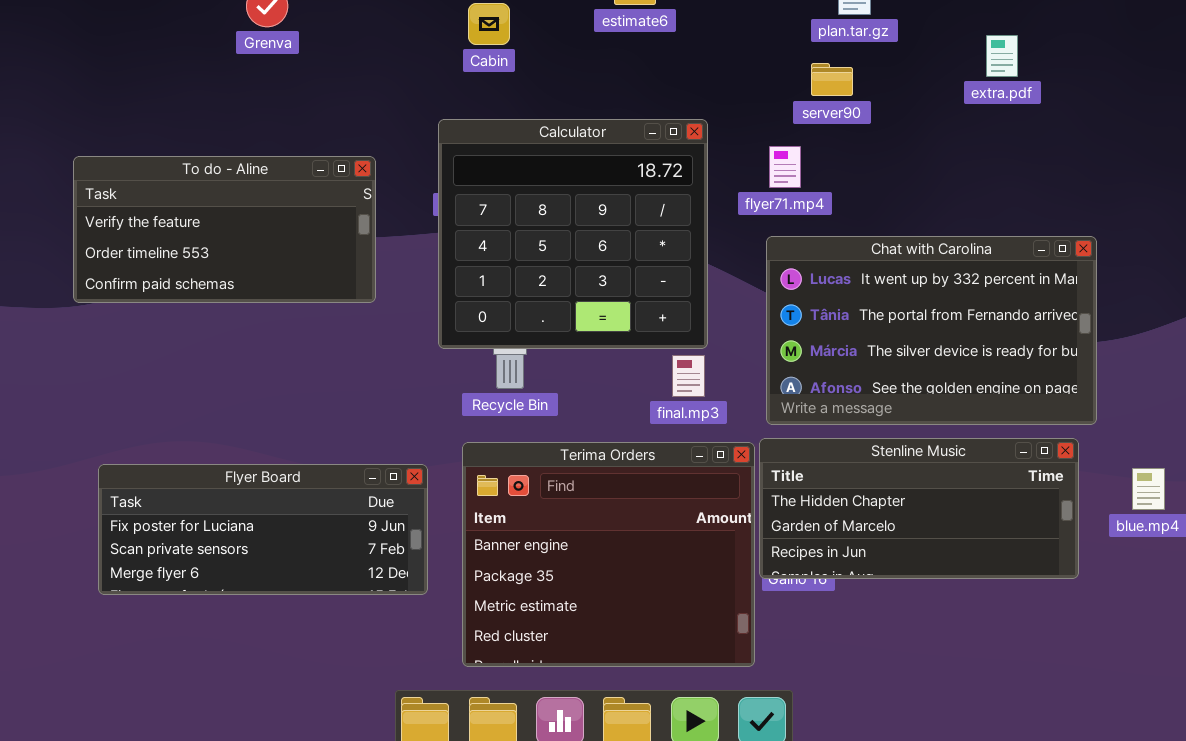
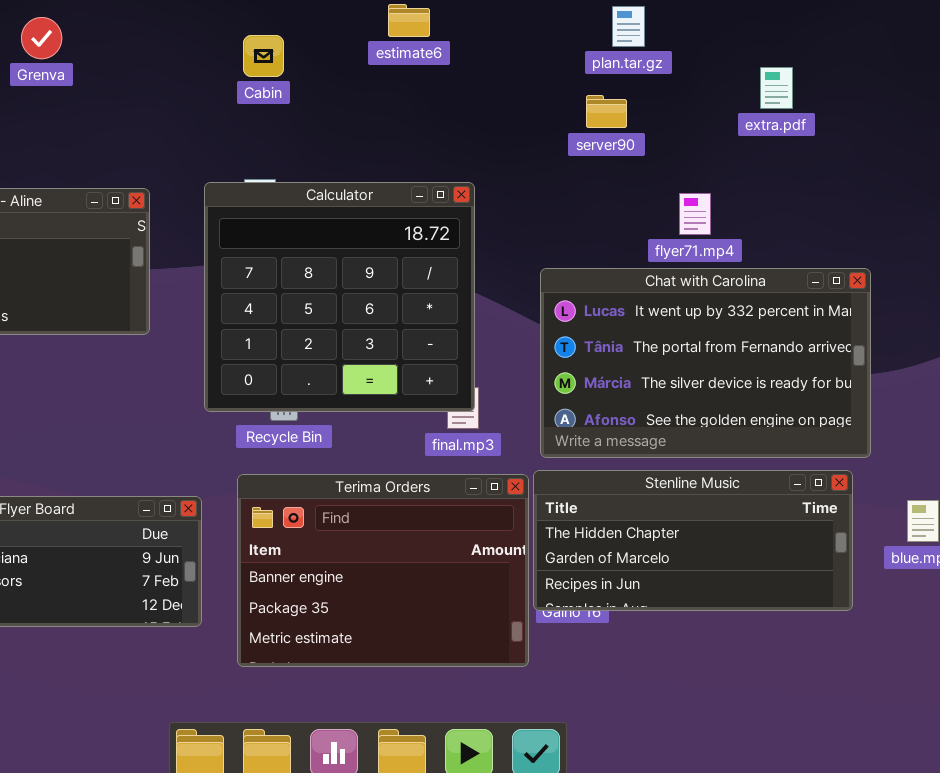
Calculator: [438,119,708,349] -> [204,182,475,412], moved
flyer71.mp4: [769,146,801,188] -> [679,193,711,235], moved
Terima Orders: [462,442,755,667] -> [237,474,529,667], resized

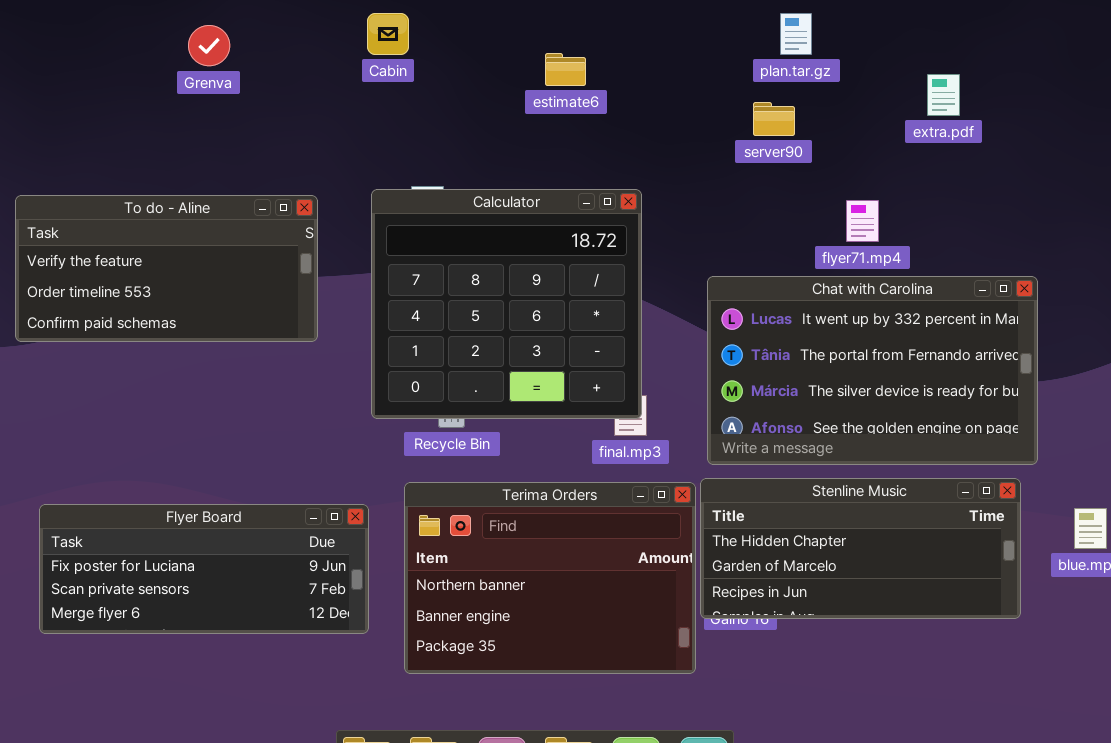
estimate6: [388,4,430,37] -> [545,53,586,86], moved
Cabin: [243,35,284,77] -> [367,13,409,55], moved
Terima Orders: [237,474,529,667] -> [404,482,696,674], scrolled up 1 row

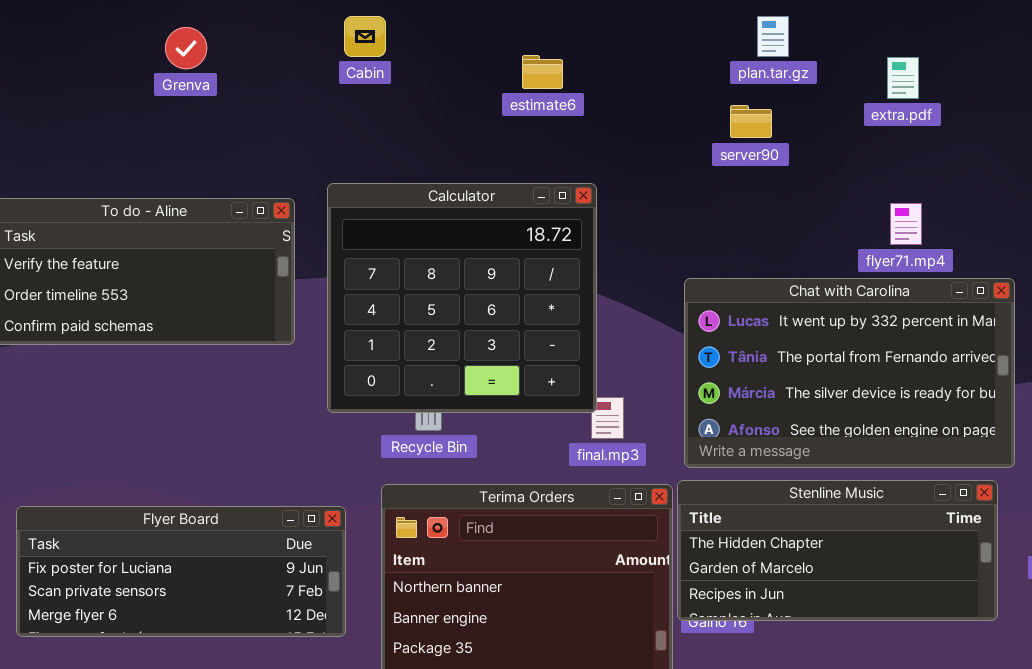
extra.pdf: [927,74,960,116] -> [887,57,919,99], moved
Calculator: [371,189,642,419] -> [327,183,597,413], moved
flyer71.mp4: [846,200,879,242] -> [890,203,922,245], moved

